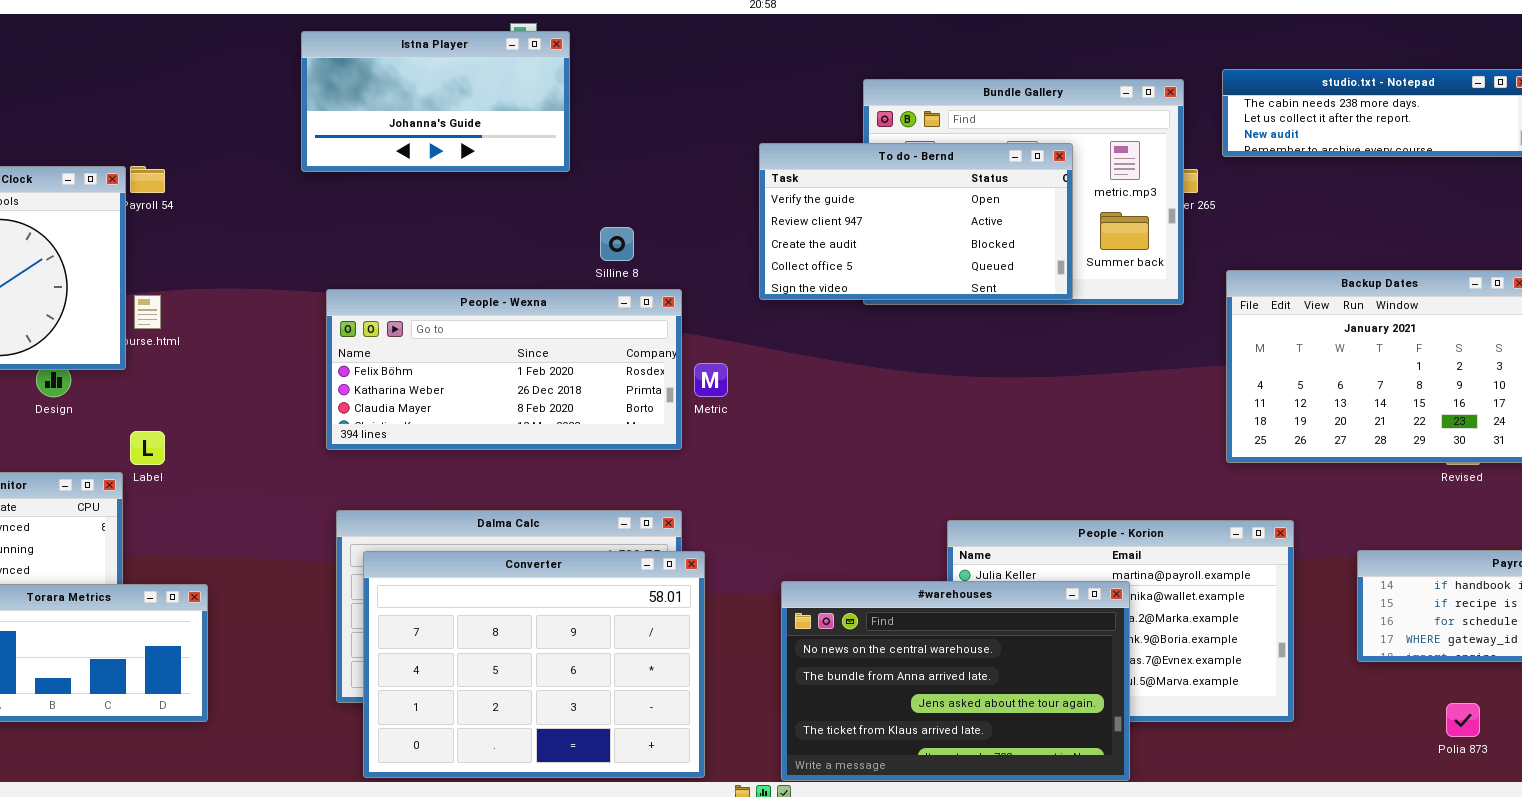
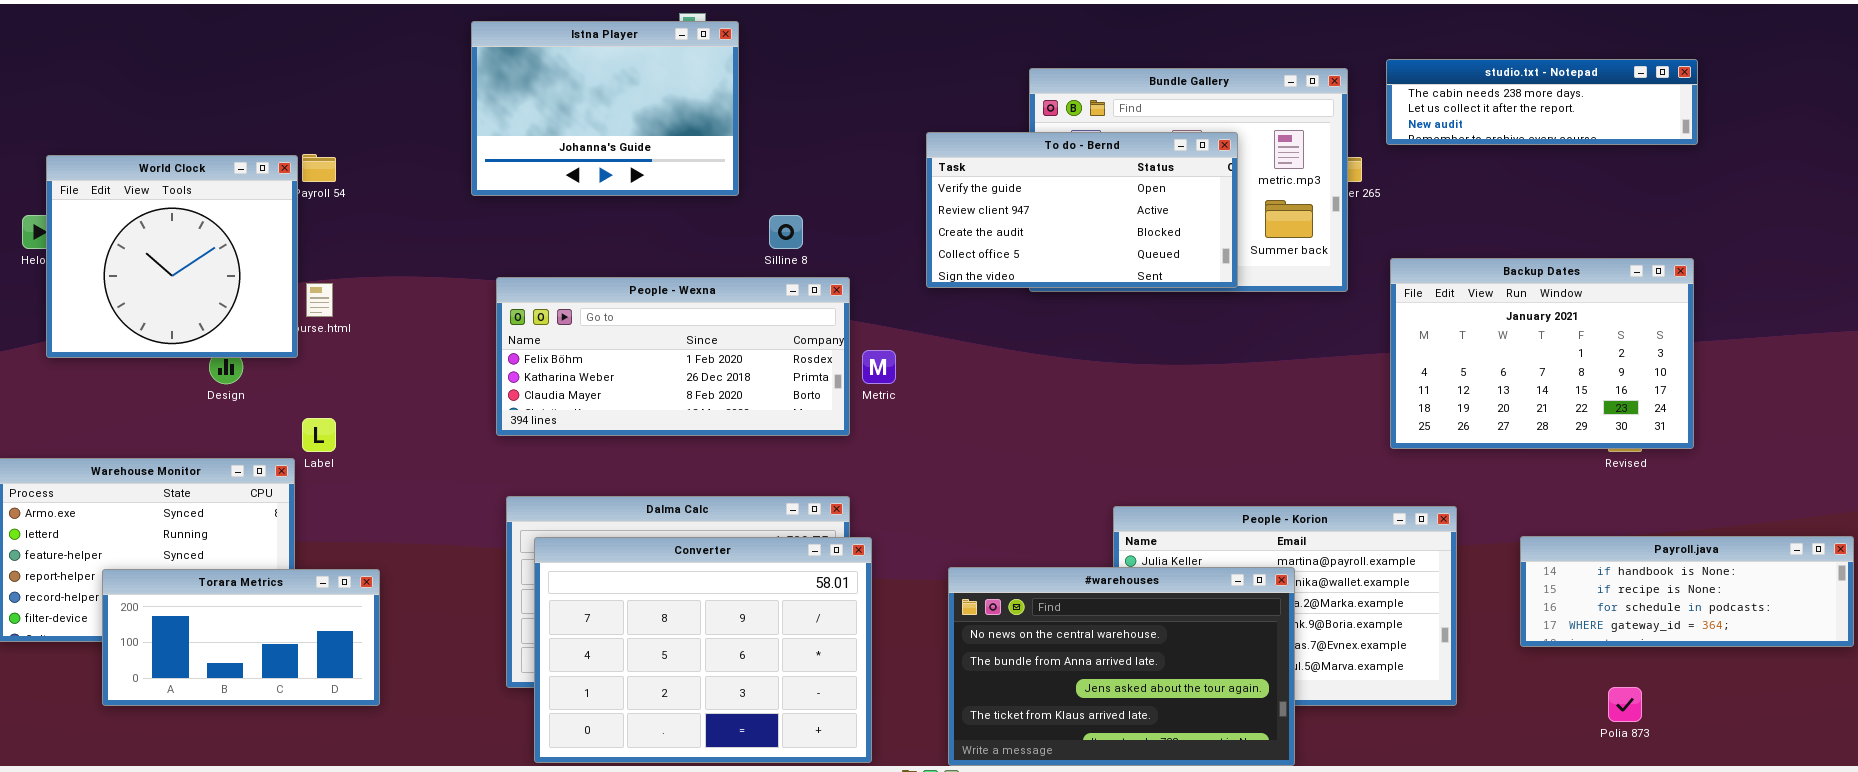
Istna Player: [301,31,570,172] -> [471,21,739,196], resized

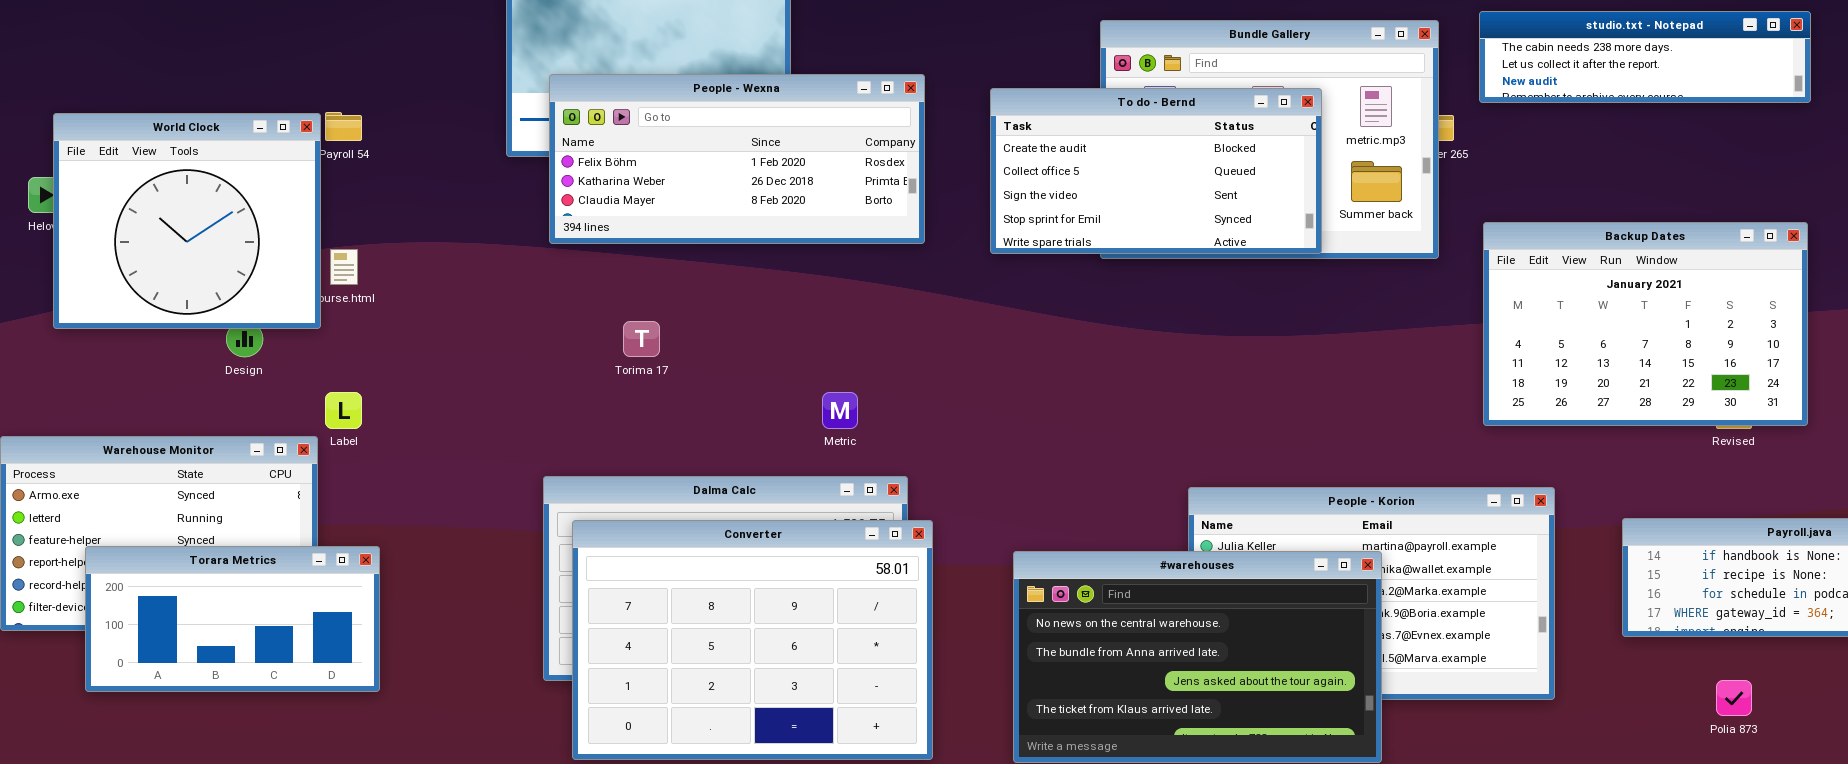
To do - Bernd: [926,132,1238,288] -> [990,88,1322,254], scrolled down 2 rows
People - Wexna: [496,277,850,436] -> [549,74,925,244], moved
Metric: [862,350,896,384] -> [822,392,858,429], moved
Torara Metrics: [102,569,380,706] -> [85,546,380,692], moved

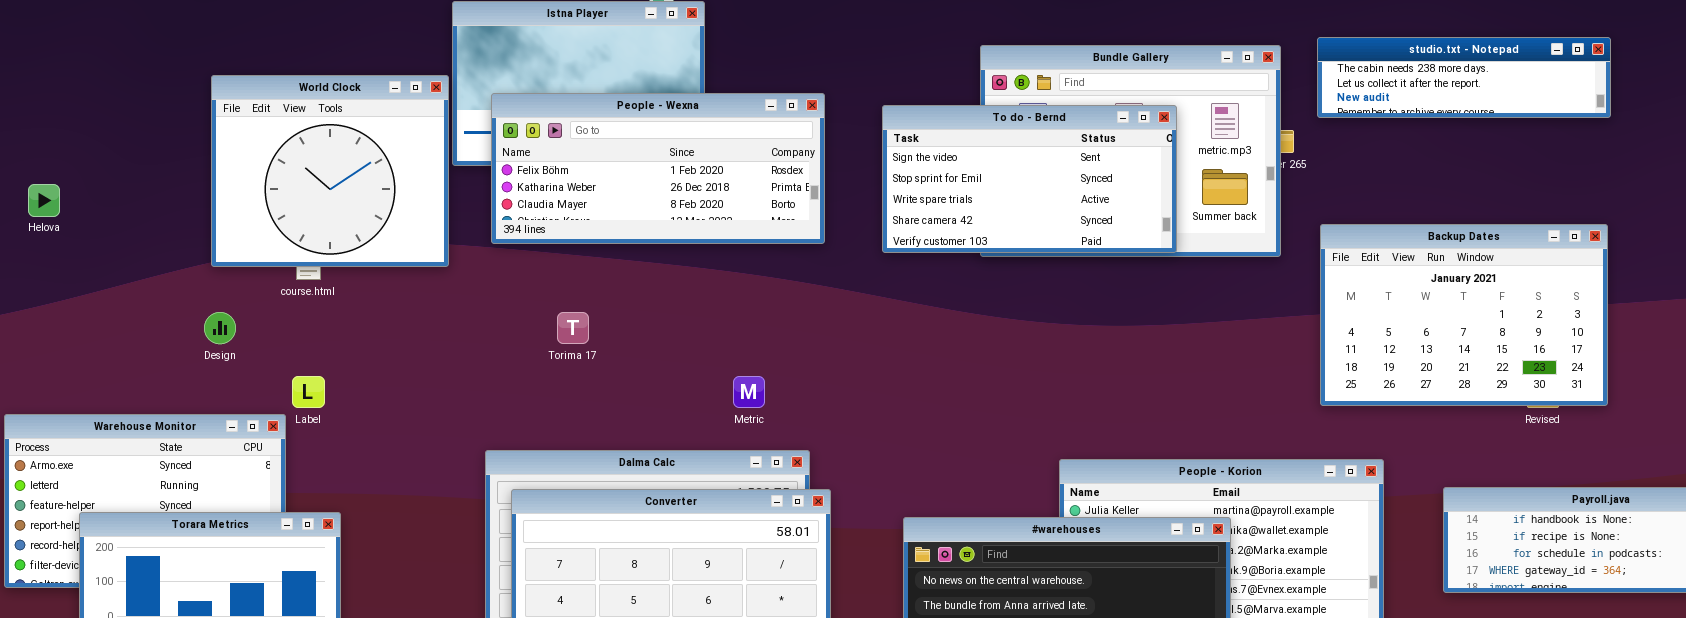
To do - Bernd: [990,88,1322,254] -> [882,105,1177,253], scrolled down 2 rows
World Clock: [53,113,321,329] -> [211,75,449,267], moved

